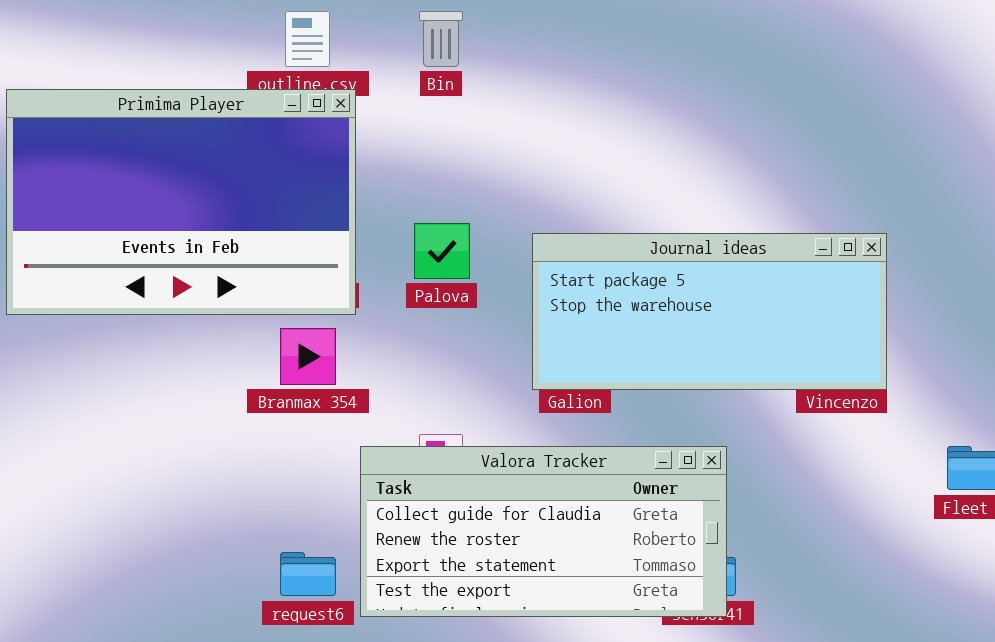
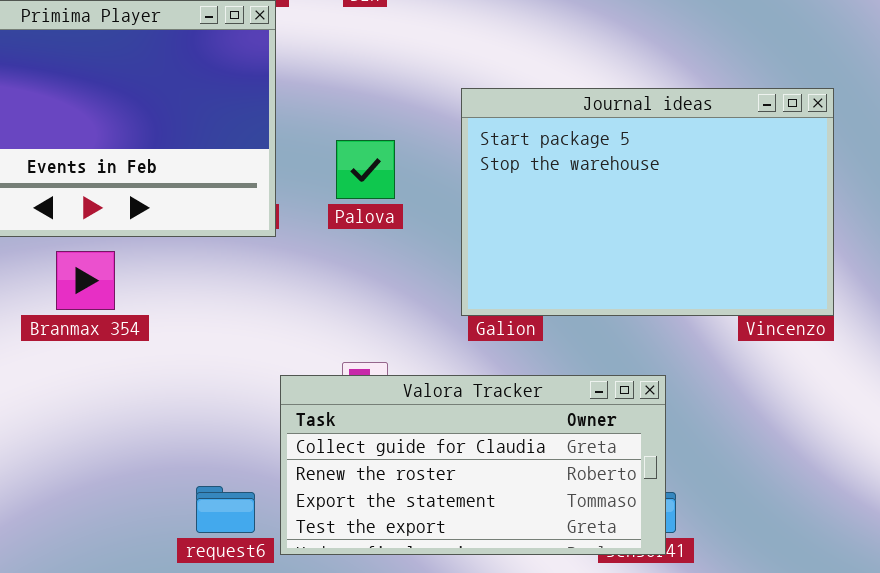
Journal ideas: [532,233,887,390] -> [461,88,834,316], resized
Branmax 354: [280,328,336,385] -> [56,251,115,310], moved

